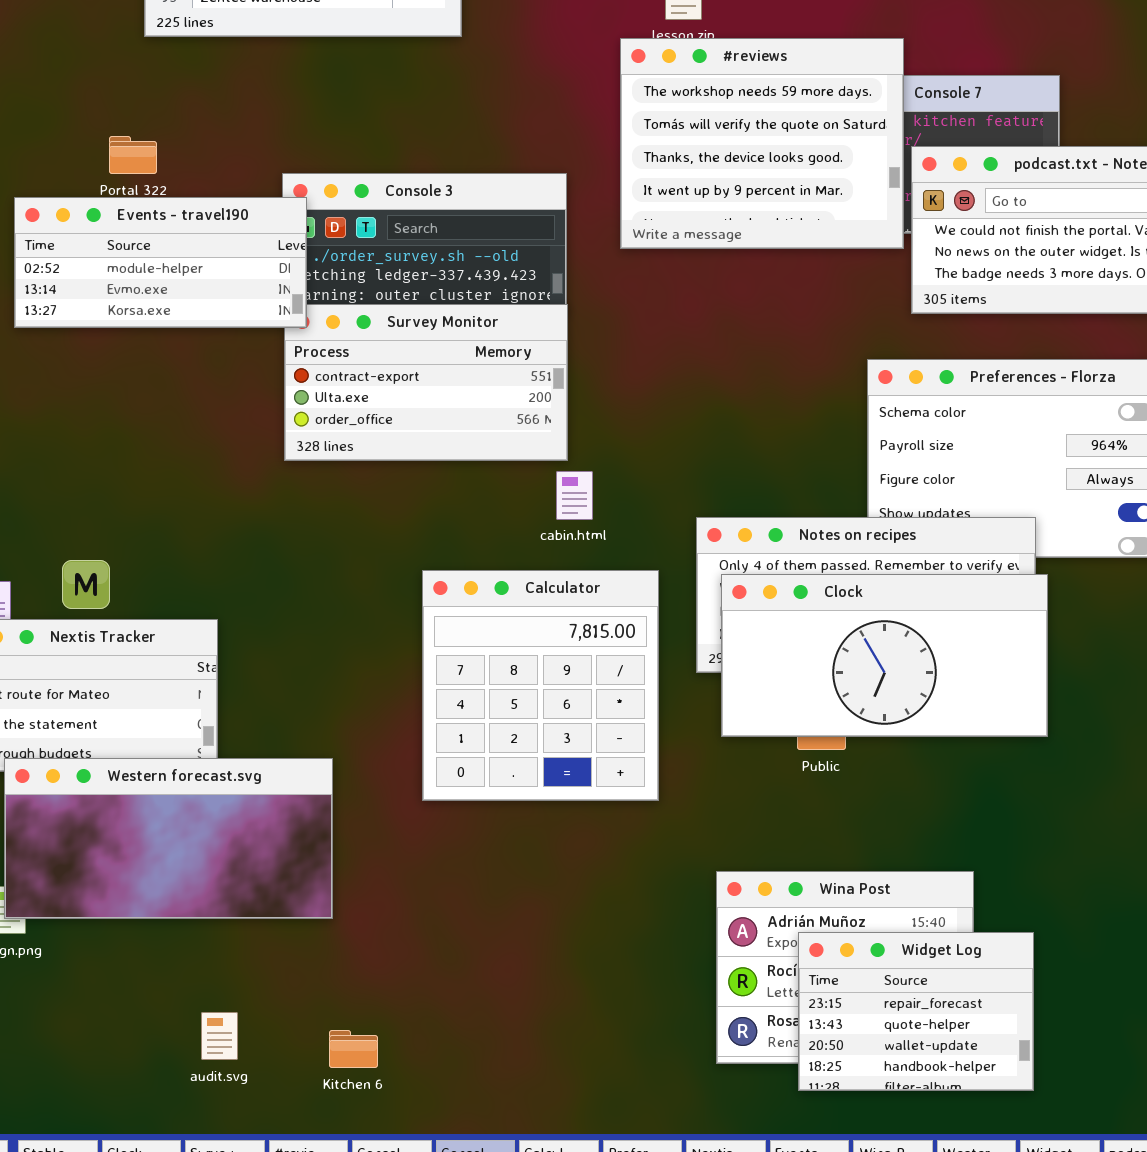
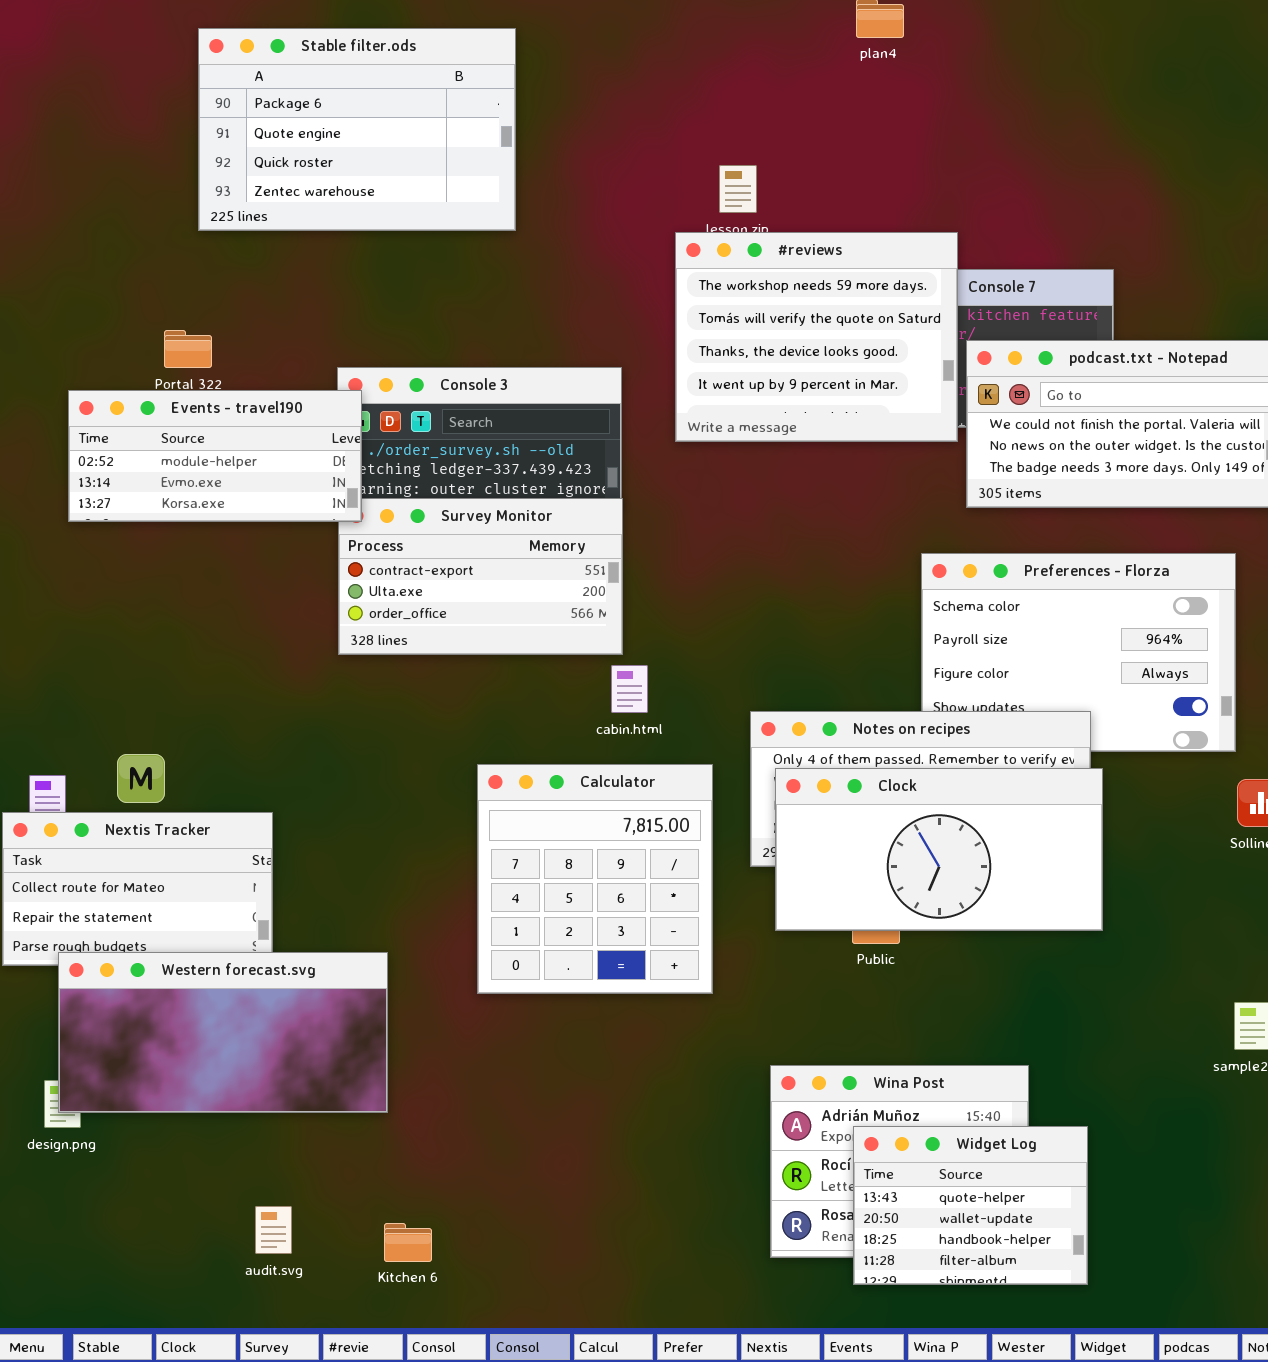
Widget Log: [798,932,1034,1091] -> [853,1126,1088,1285], scrolled down 1 row

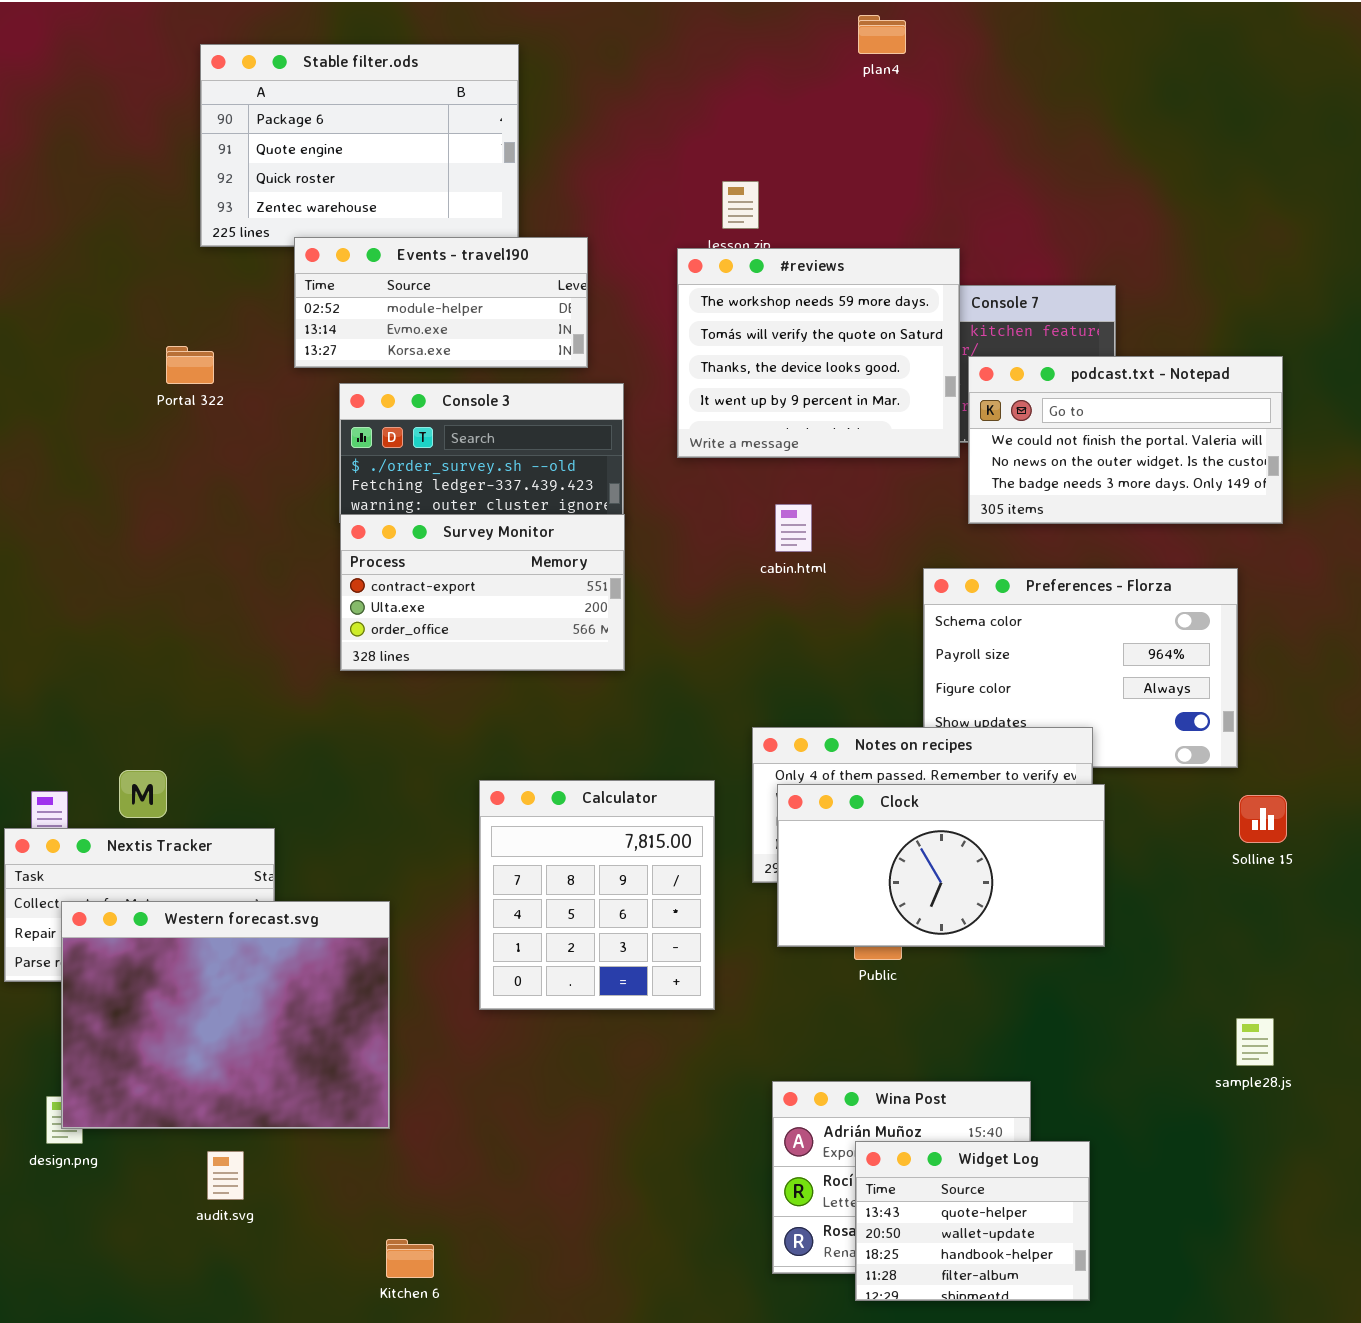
Events - travel190: [68,390,362,522] -> [294,237,588,368], moved
cabin.html: [611,665,648,713] -> [775,504,812,552], moved
Western forecast.svg: [58,952,388,1113] -> [61,901,390,1129], resized
audit.svg: [255,1206,292,1254] -> [207,1151,244,1200], moved

